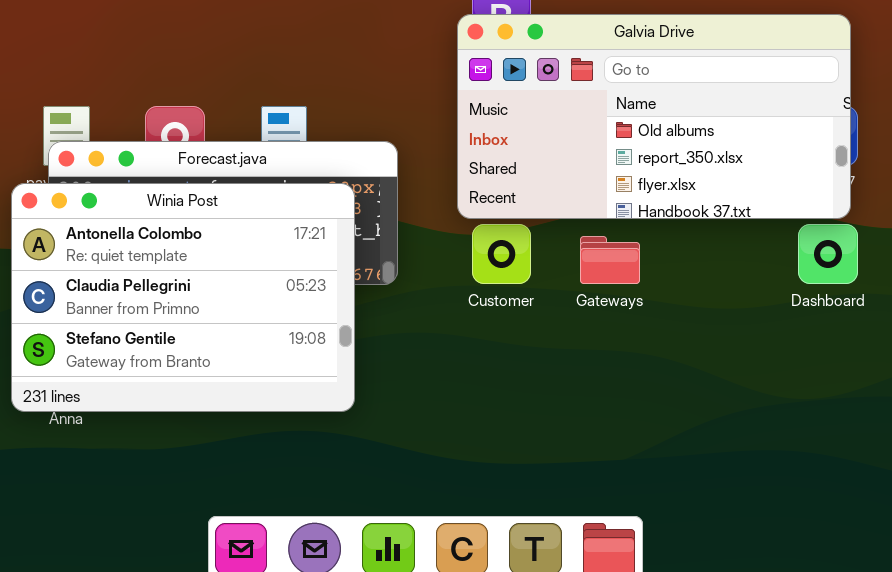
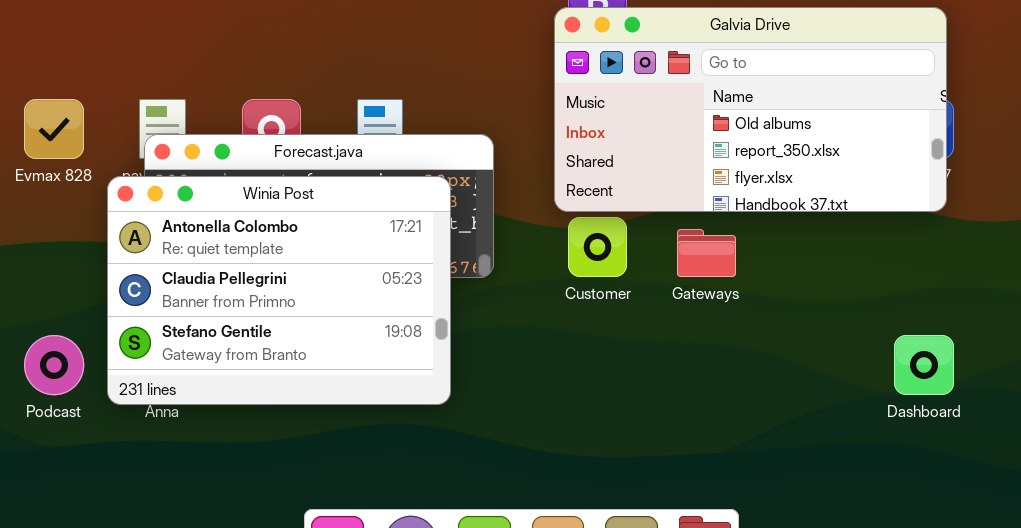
Dashboard: [798,224,858,284] -> [894,335,954,395], moved

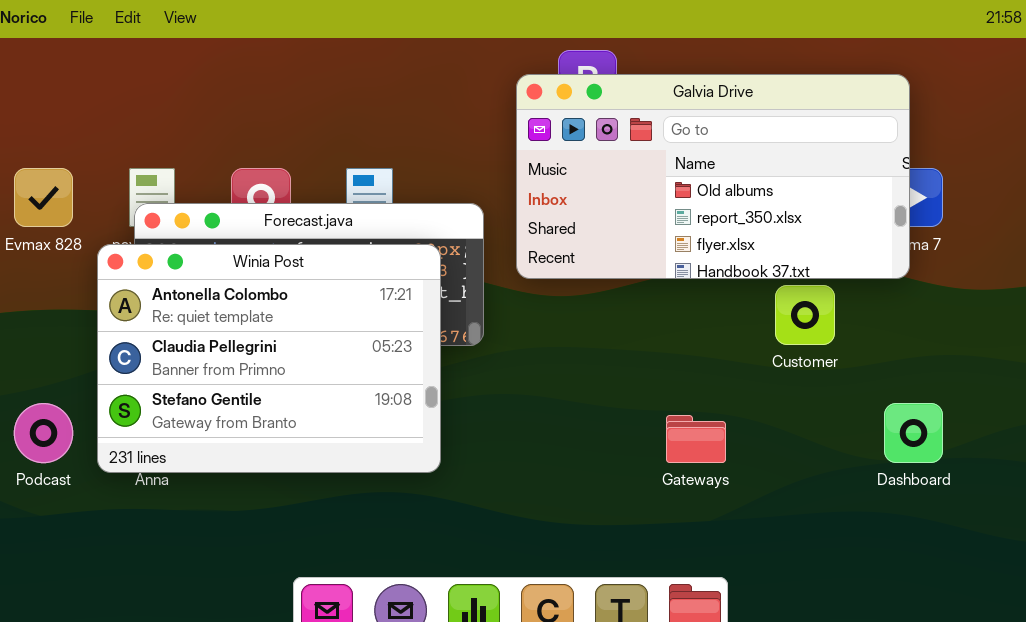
Galvia Drive: [554,7,947,212] -> [516,74,910,279], moved
Customer: [568,217,627,277] -> [775,285,835,345], moved
Gateways: [677,229,736,277] -> [666,415,726,463], moved

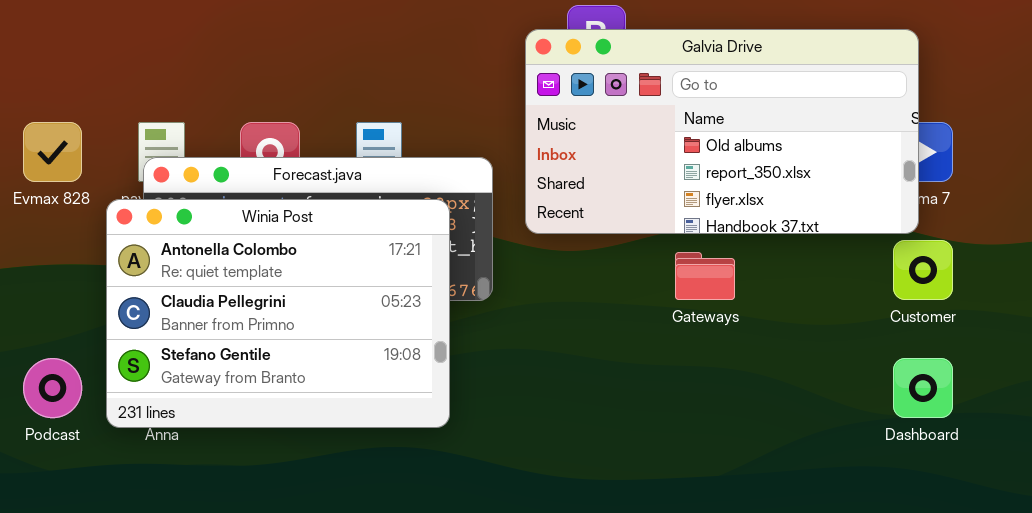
Customer: [775,285,835,345] -> [893,240,953,300], moved
Gateways: [666,415,726,463] -> [675,252,735,300], moved

